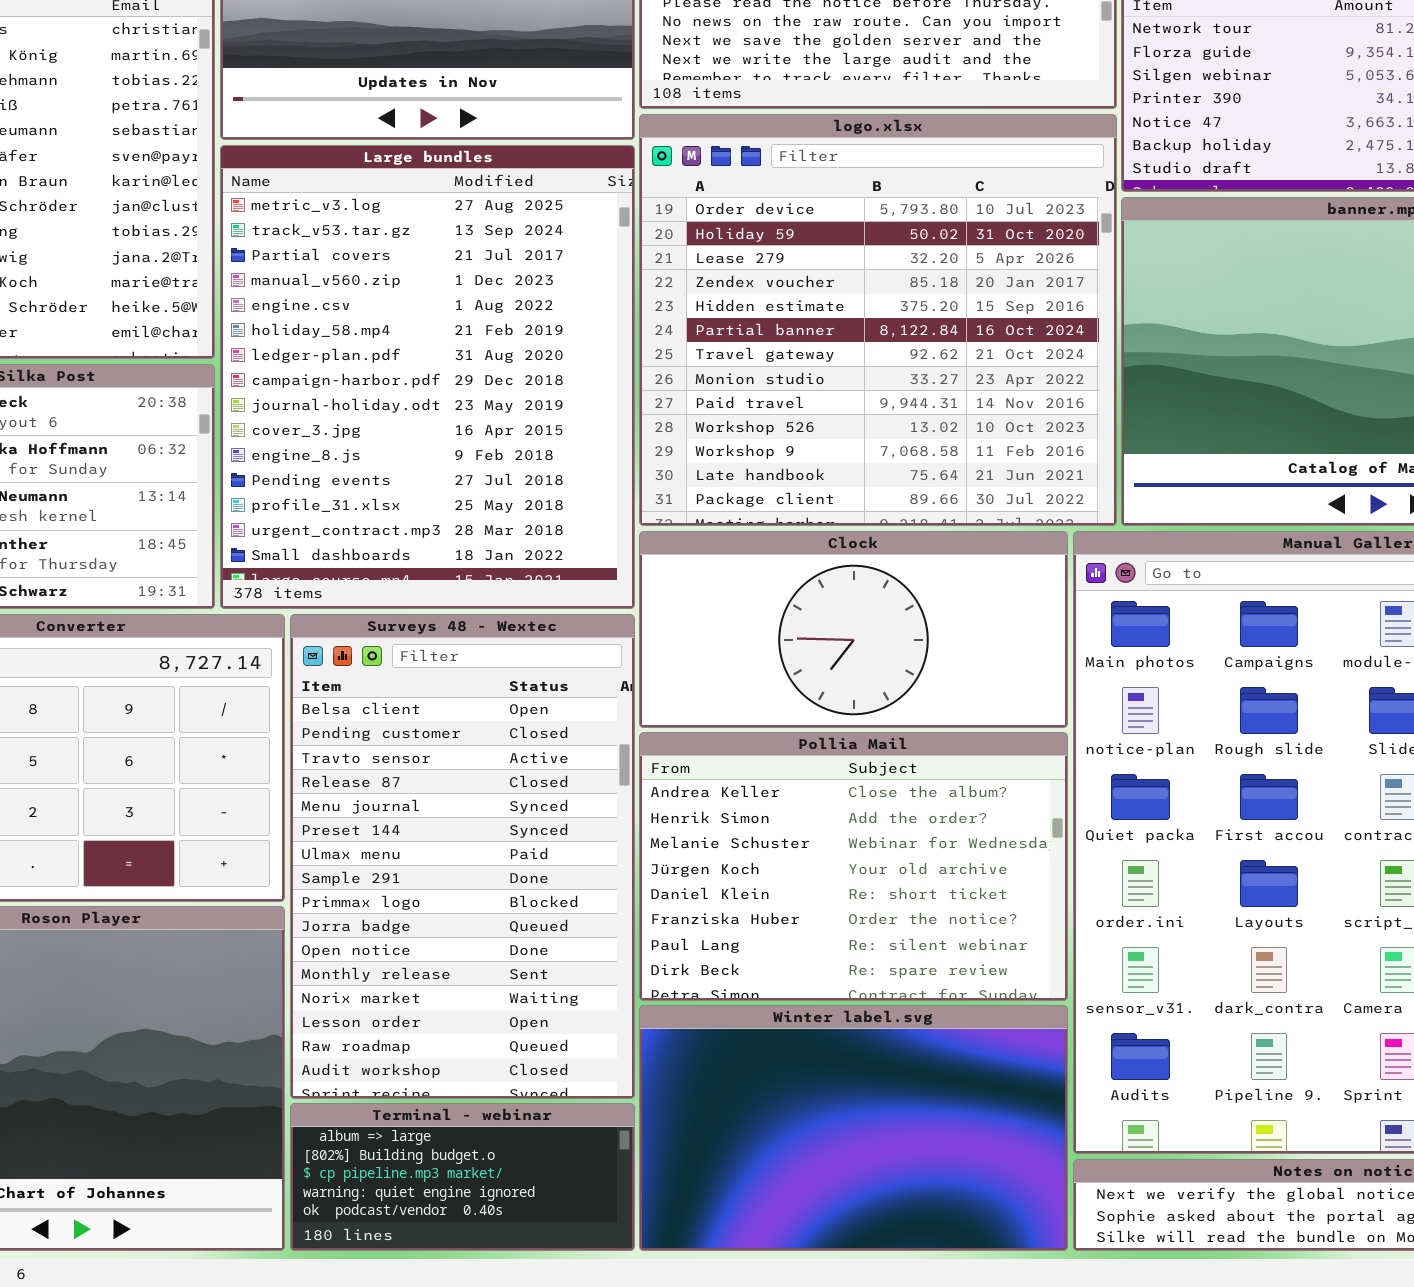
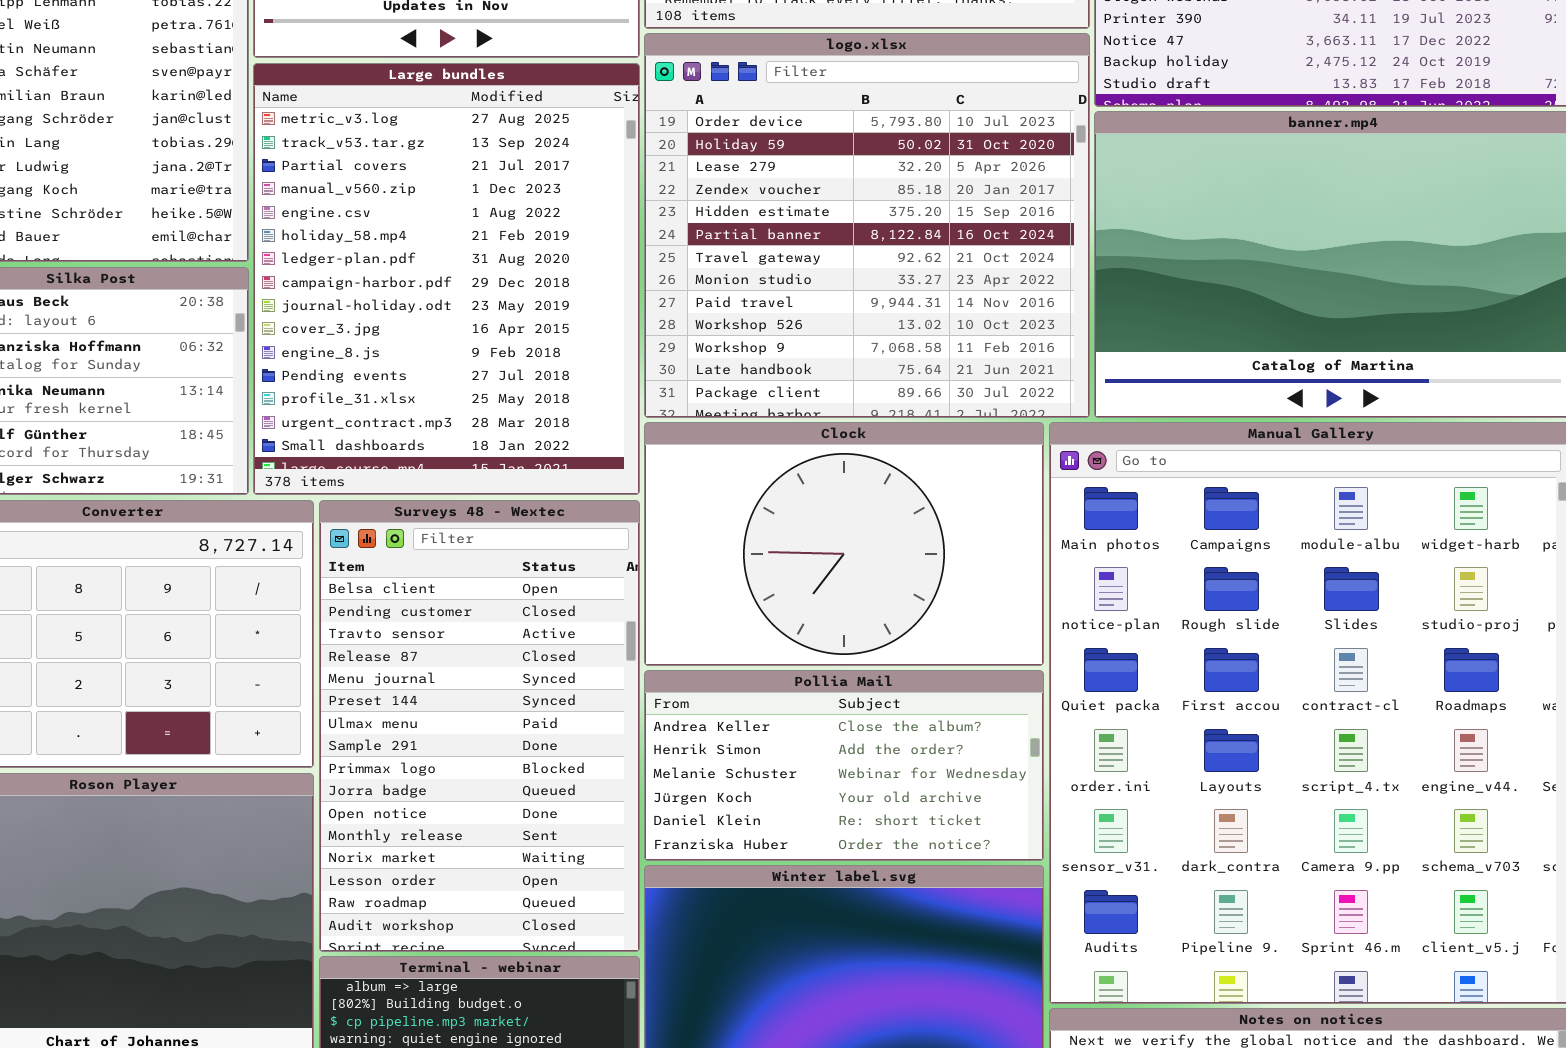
Clock: [639,531,1068,728] -> [644,422,1044,666], resized
Pollia Mail: [639,732,1068,1001] -> [644,670,1044,861], resized

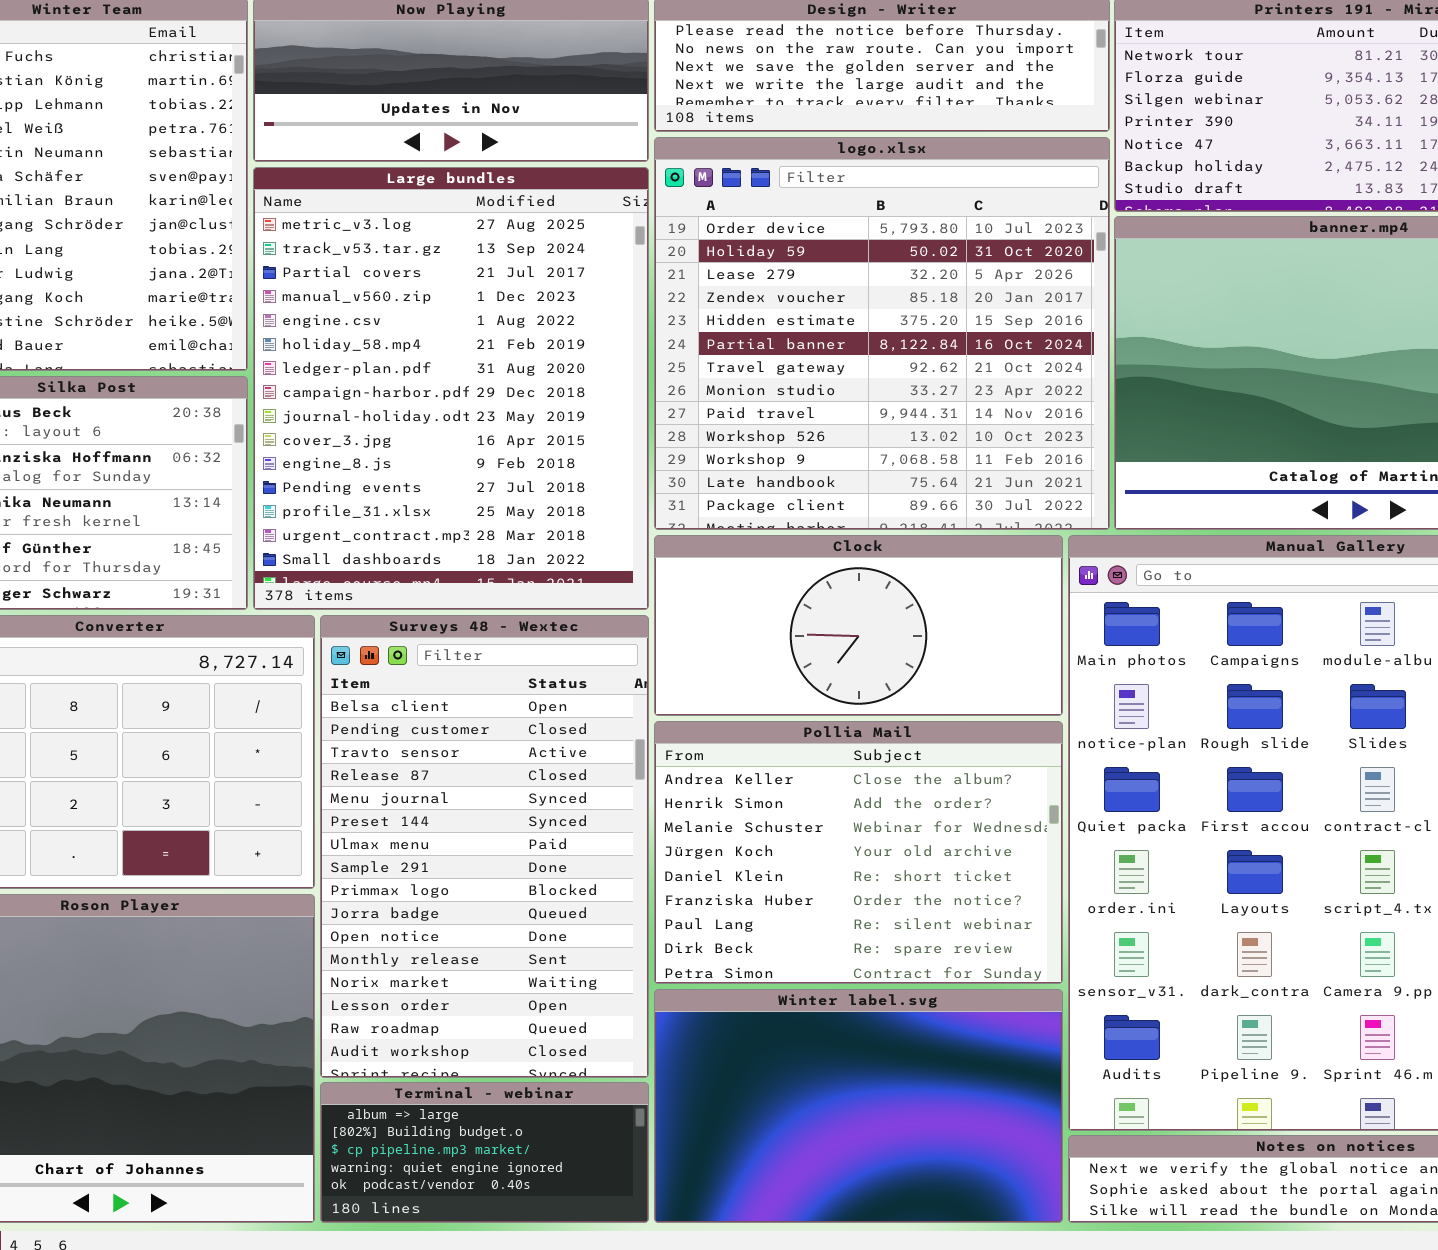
Clock: [644,422,1044,666] -> [654,535,1063,716], resized
Pollia Mail: [644,670,1044,861] -> [654,721,1063,984], resized

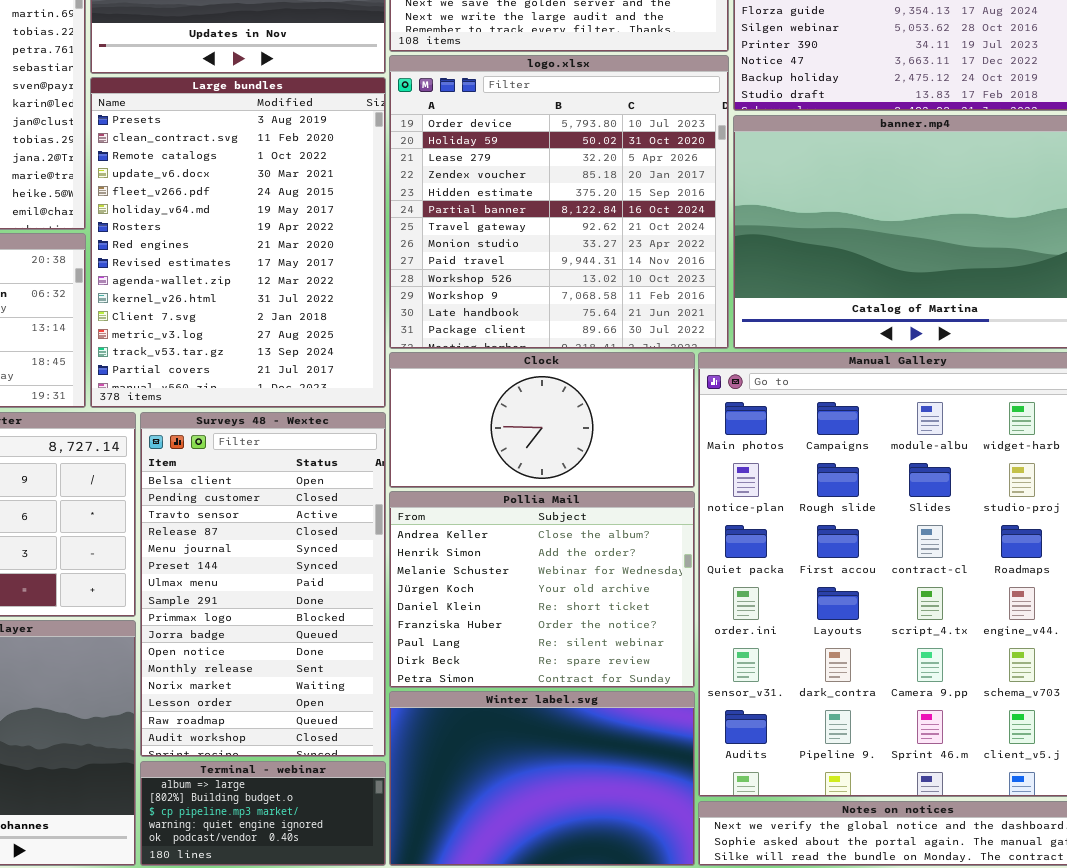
Large bundles: [253,167,649,610] -> [90,77,386,408], scrolled up 12 rows

